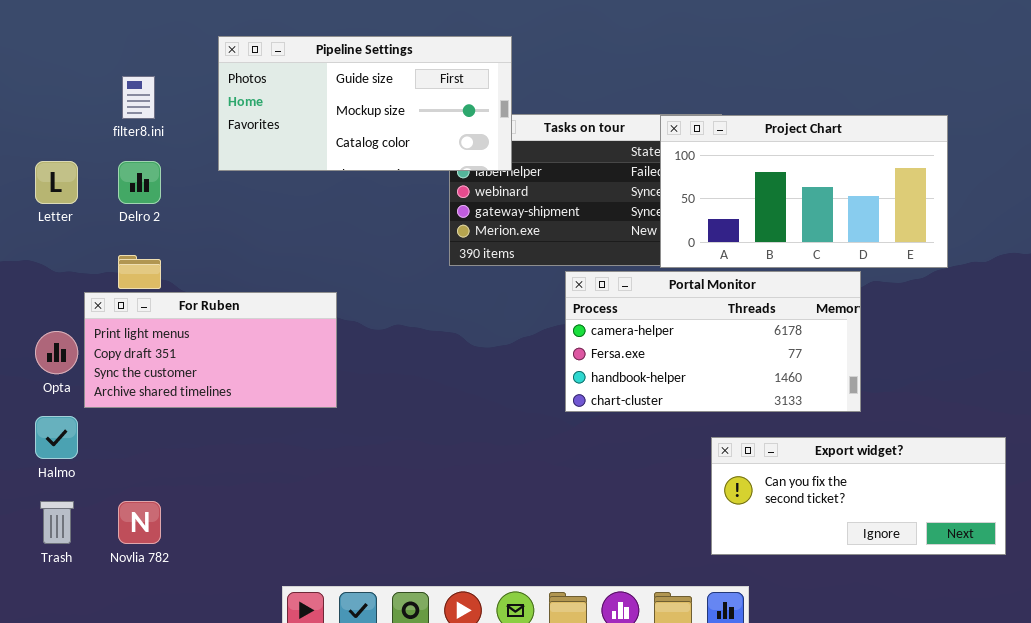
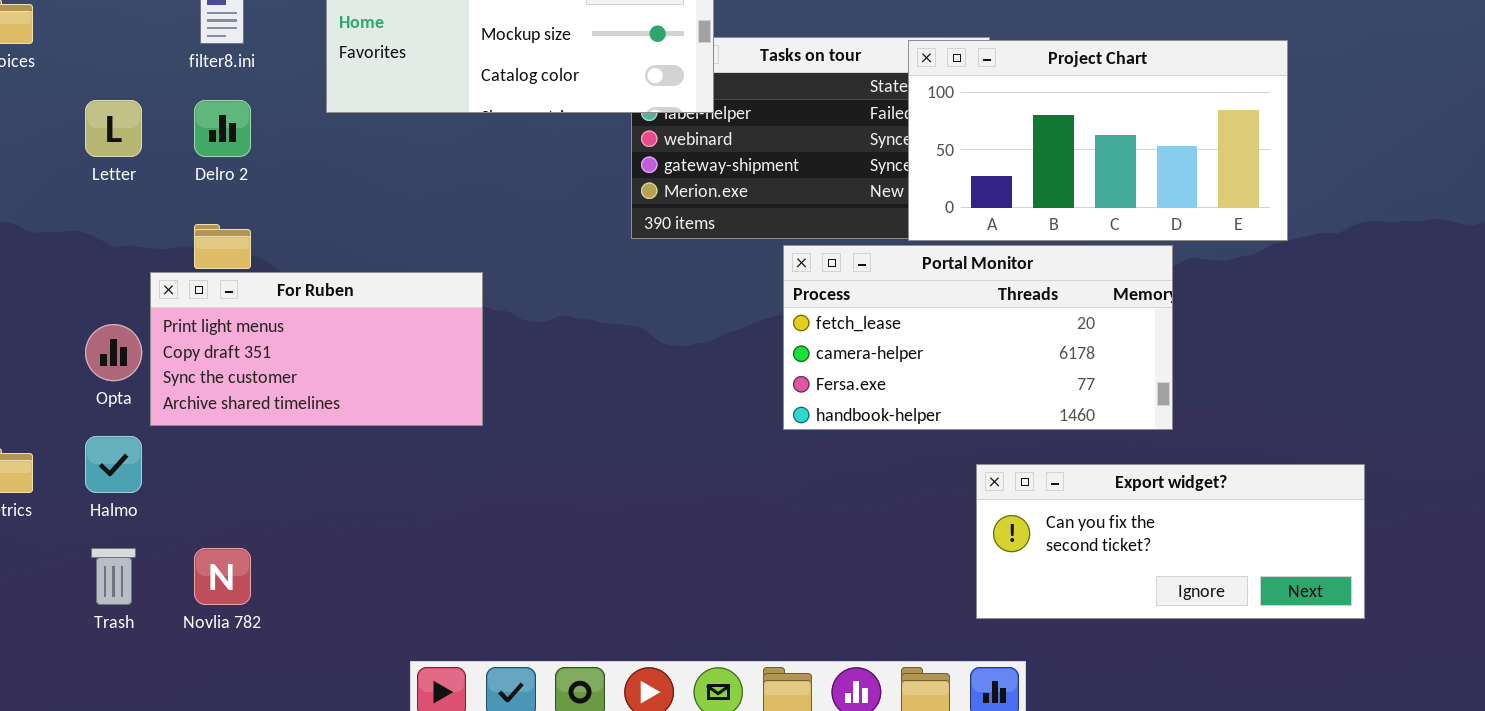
Portal Monitor: [565,271,861,412] -> [783,245,1173,430], scrolled up 1 row

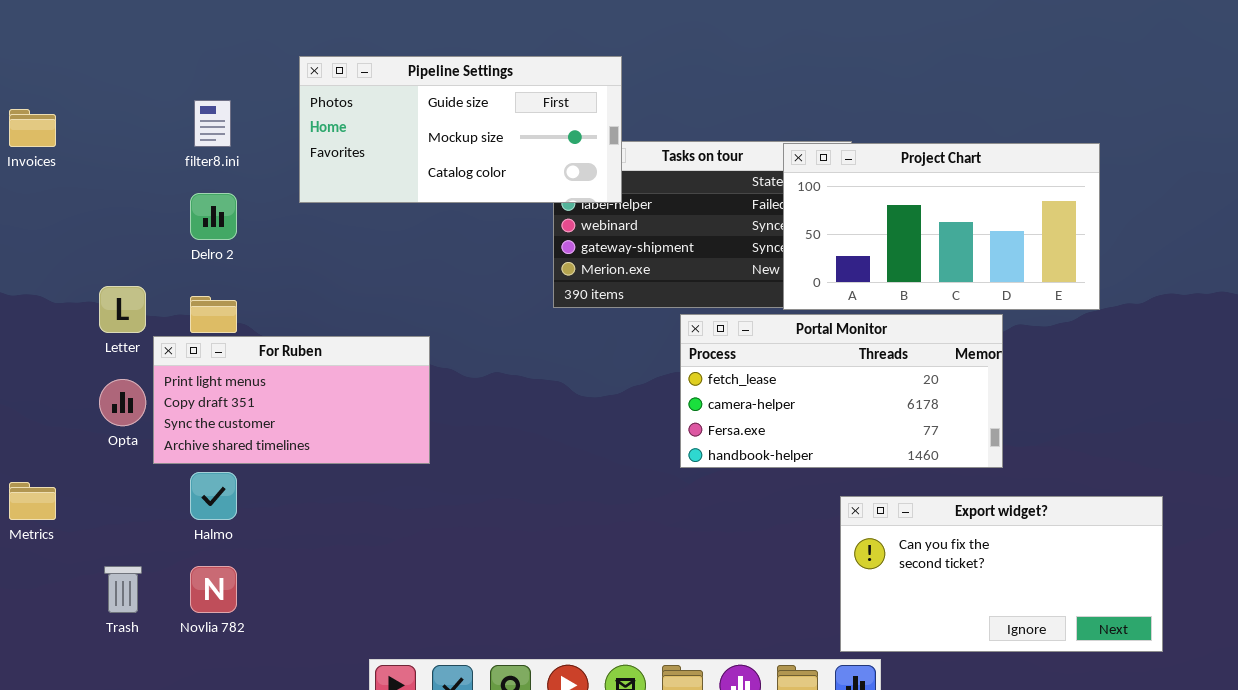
Letter: [85,100,142,157] -> [99,286,146,333], moved
Halmo: [85,436,142,493] -> [190,472,237,520], moved
Export widget?: [976,464,1365,619] -> [840,496,1163,652], resized

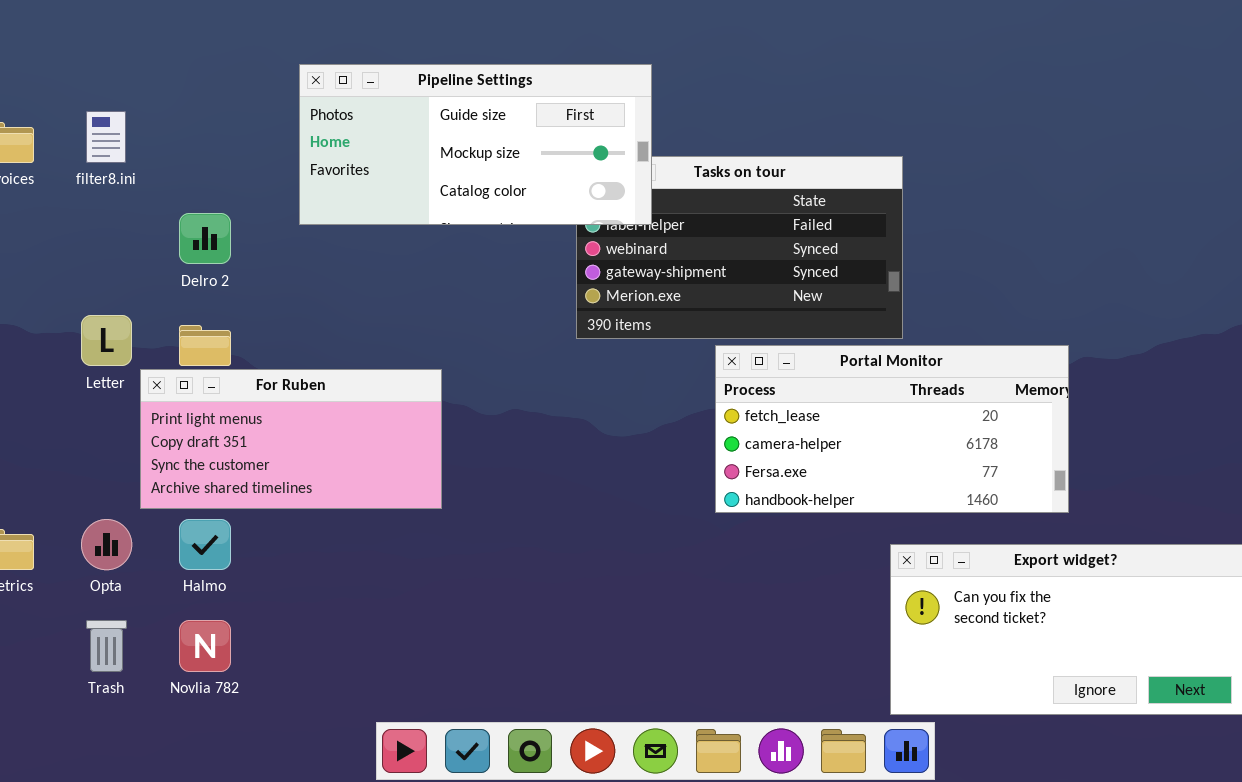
filter8.ini: [194,100,231,147] -> [86,111,126,163], moved
Project Chart: [783,143,1100,310] -> none, closed
Opta: [99,379,146,426] -> [81,519,132,570], moved

